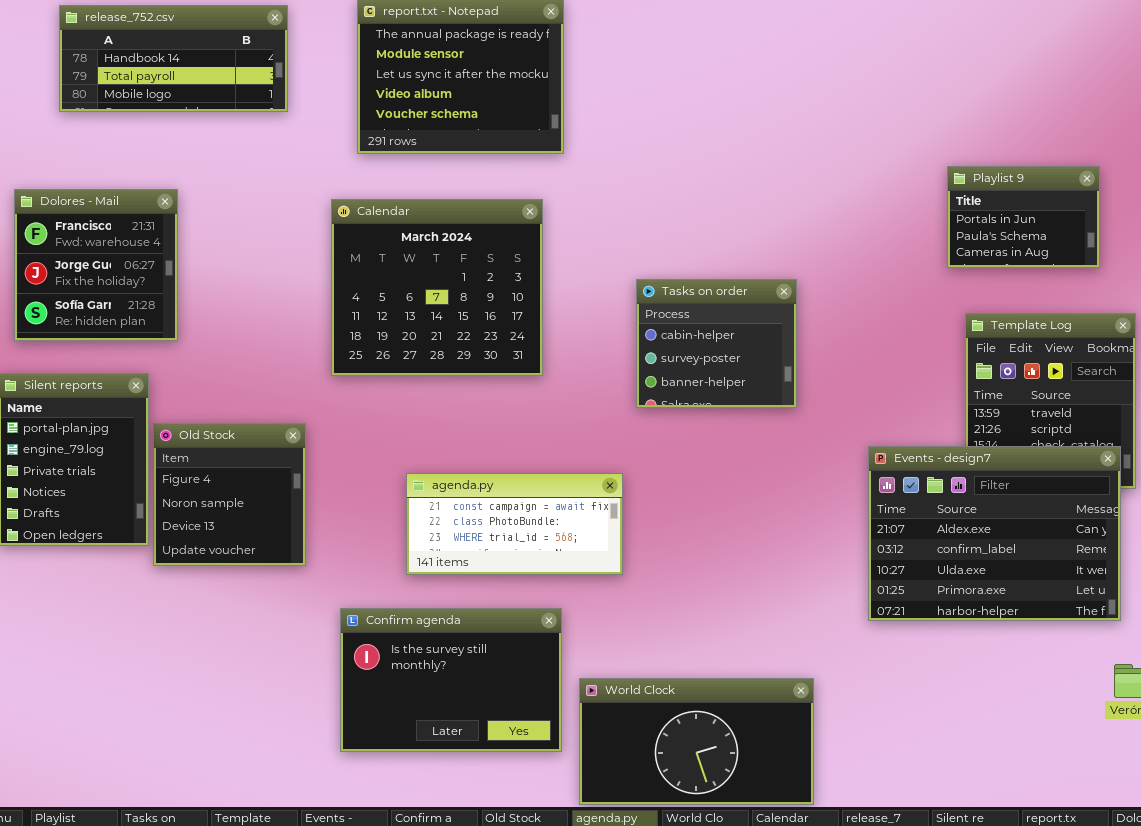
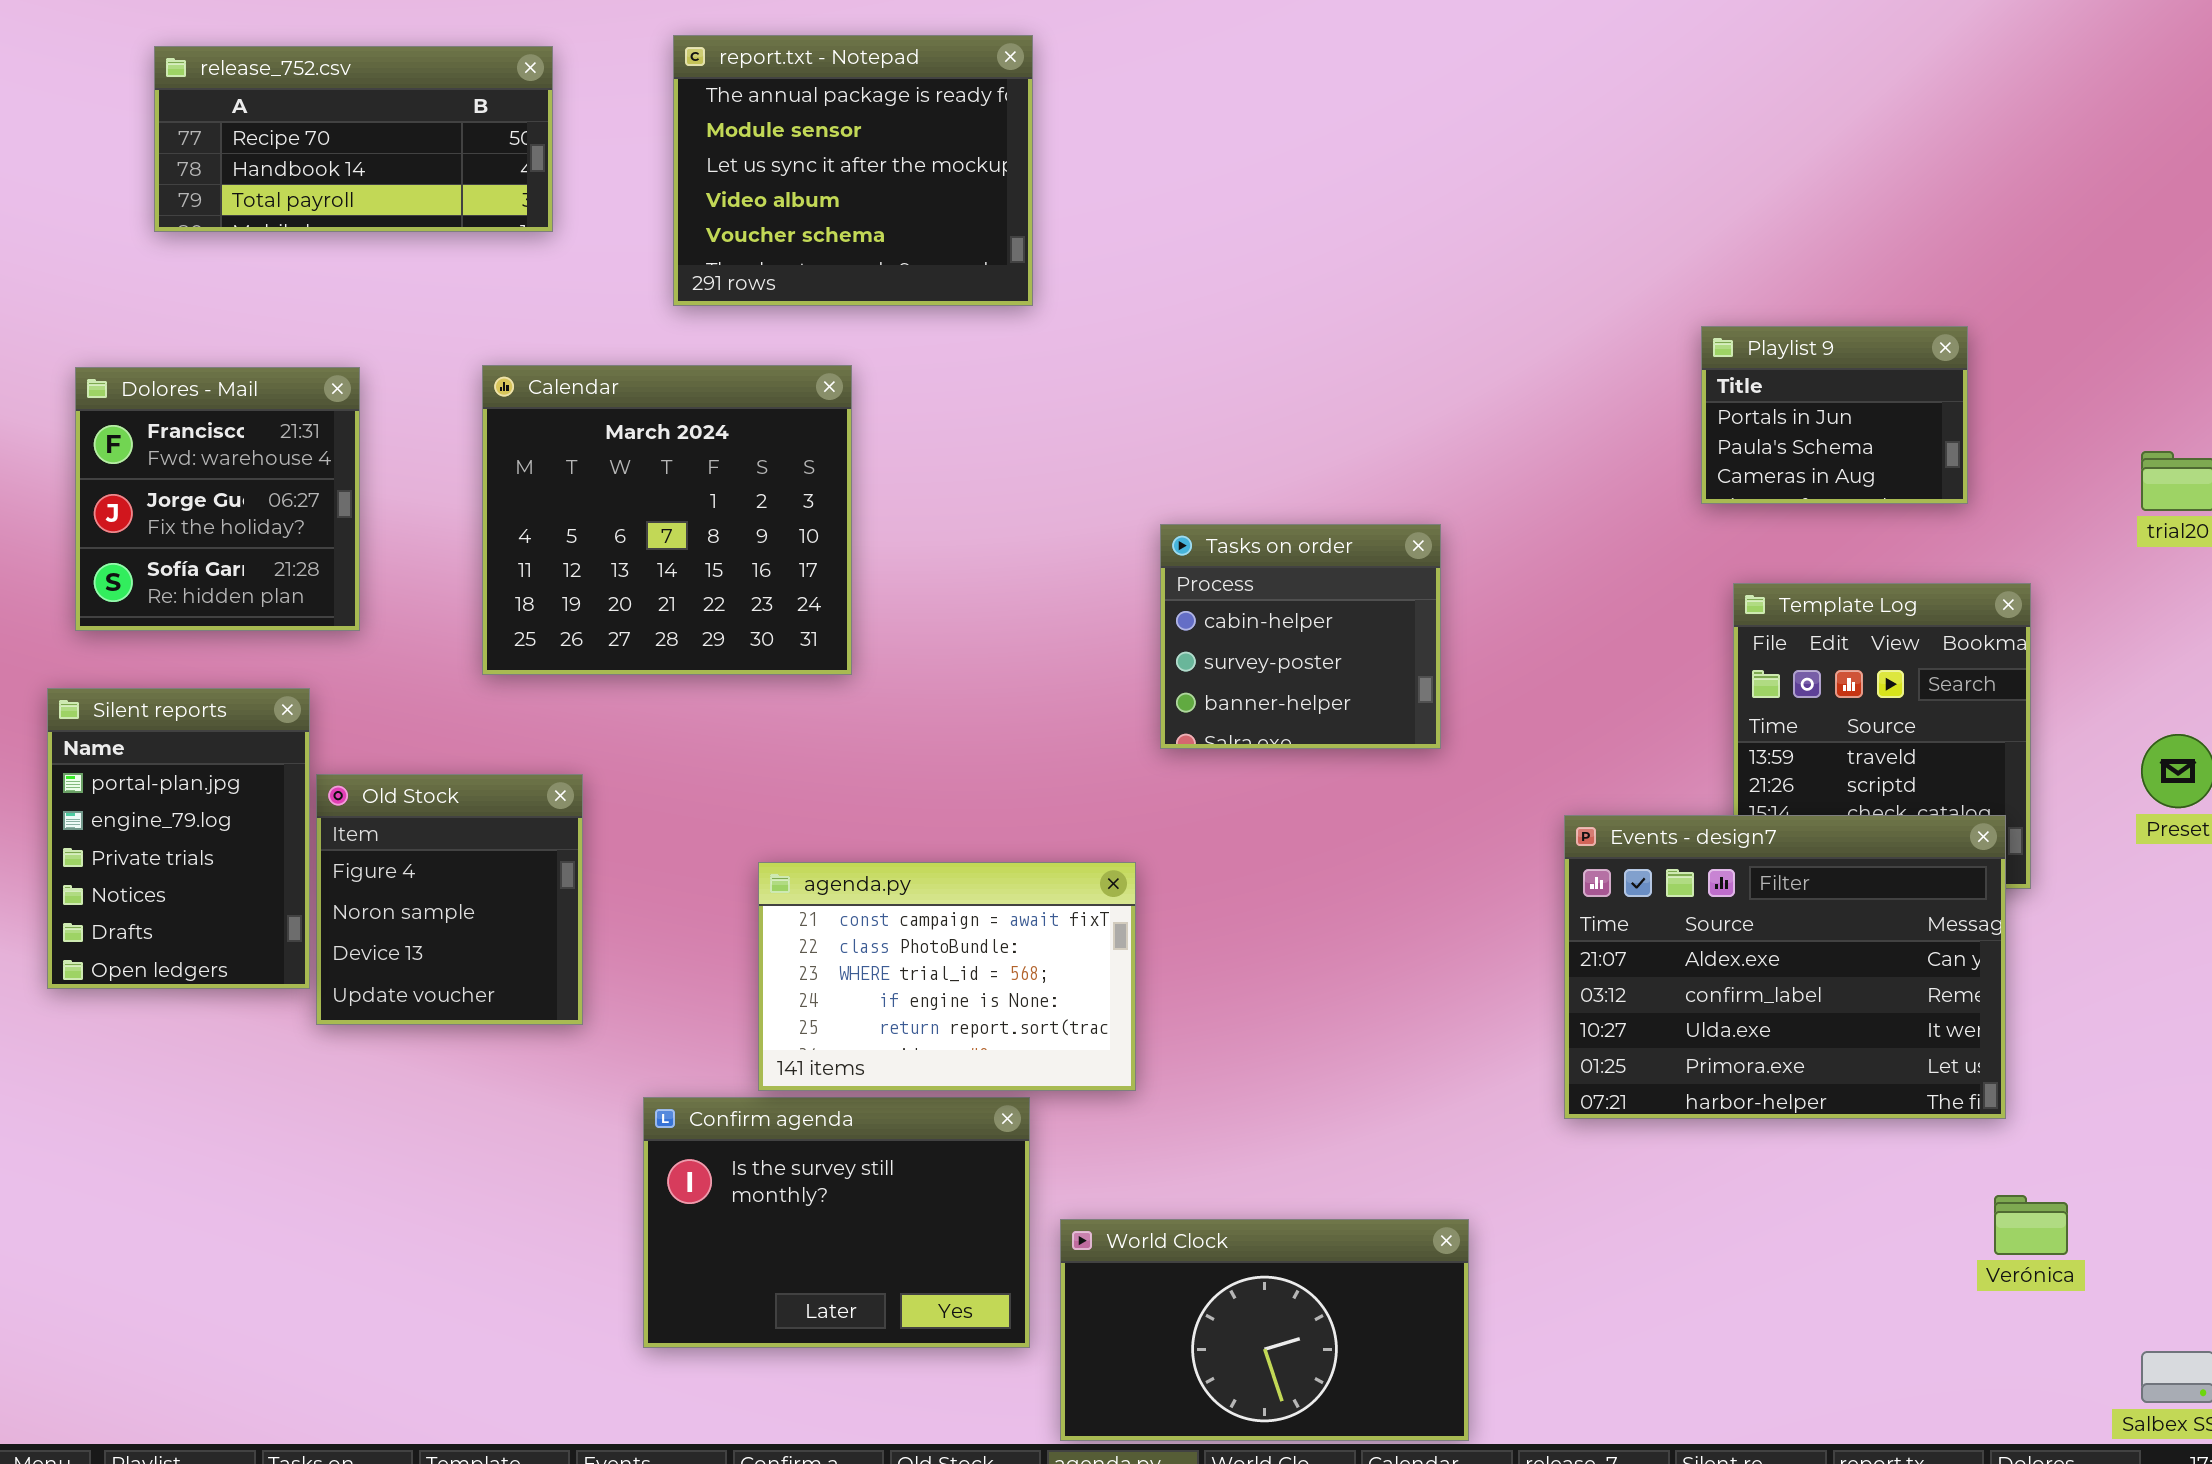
release_752.csv: [59,5,288,112] -> [154,46,553,232], scrolled up 1 row
Calendar: [331,199,543,376] -> [482,365,852,675], moved
agenda.py: [406,473,623,575] -> [758,862,1136,1091], resized

